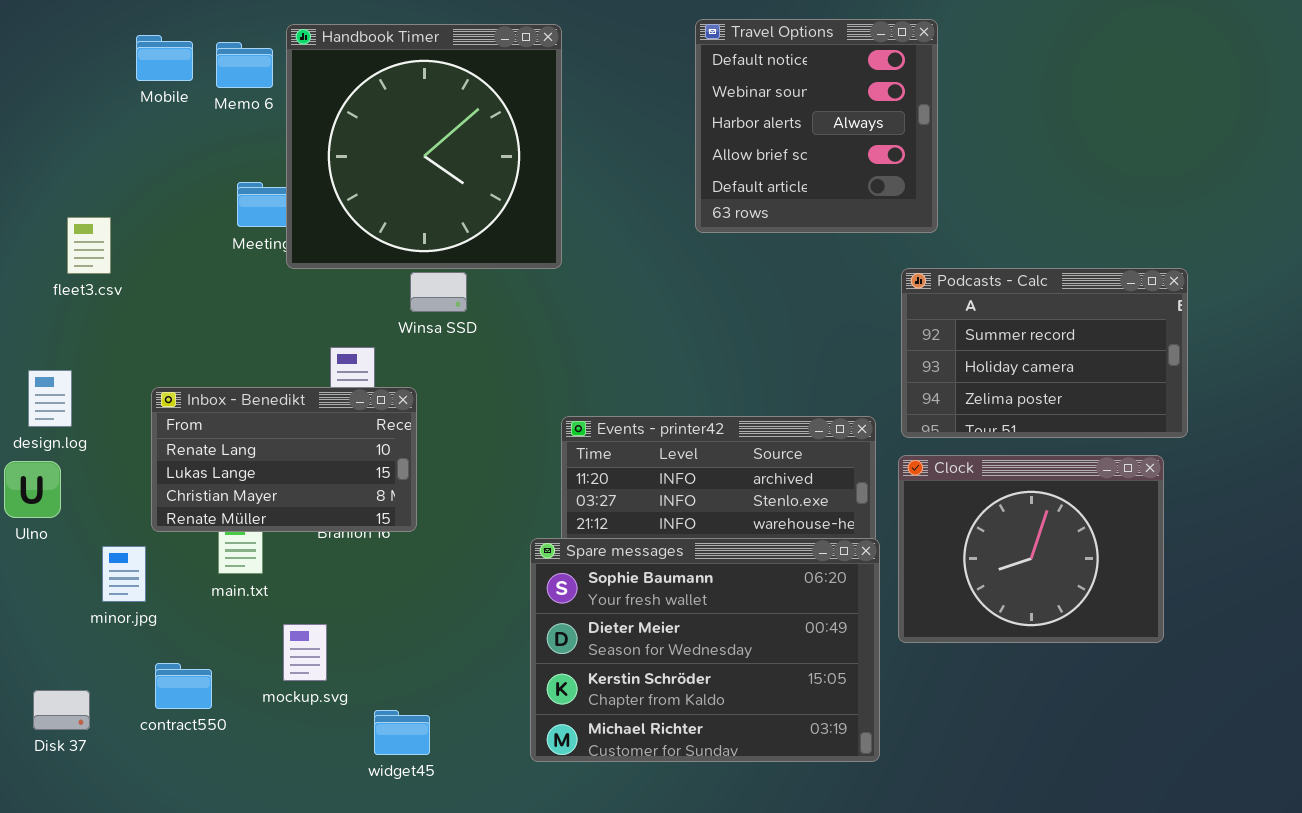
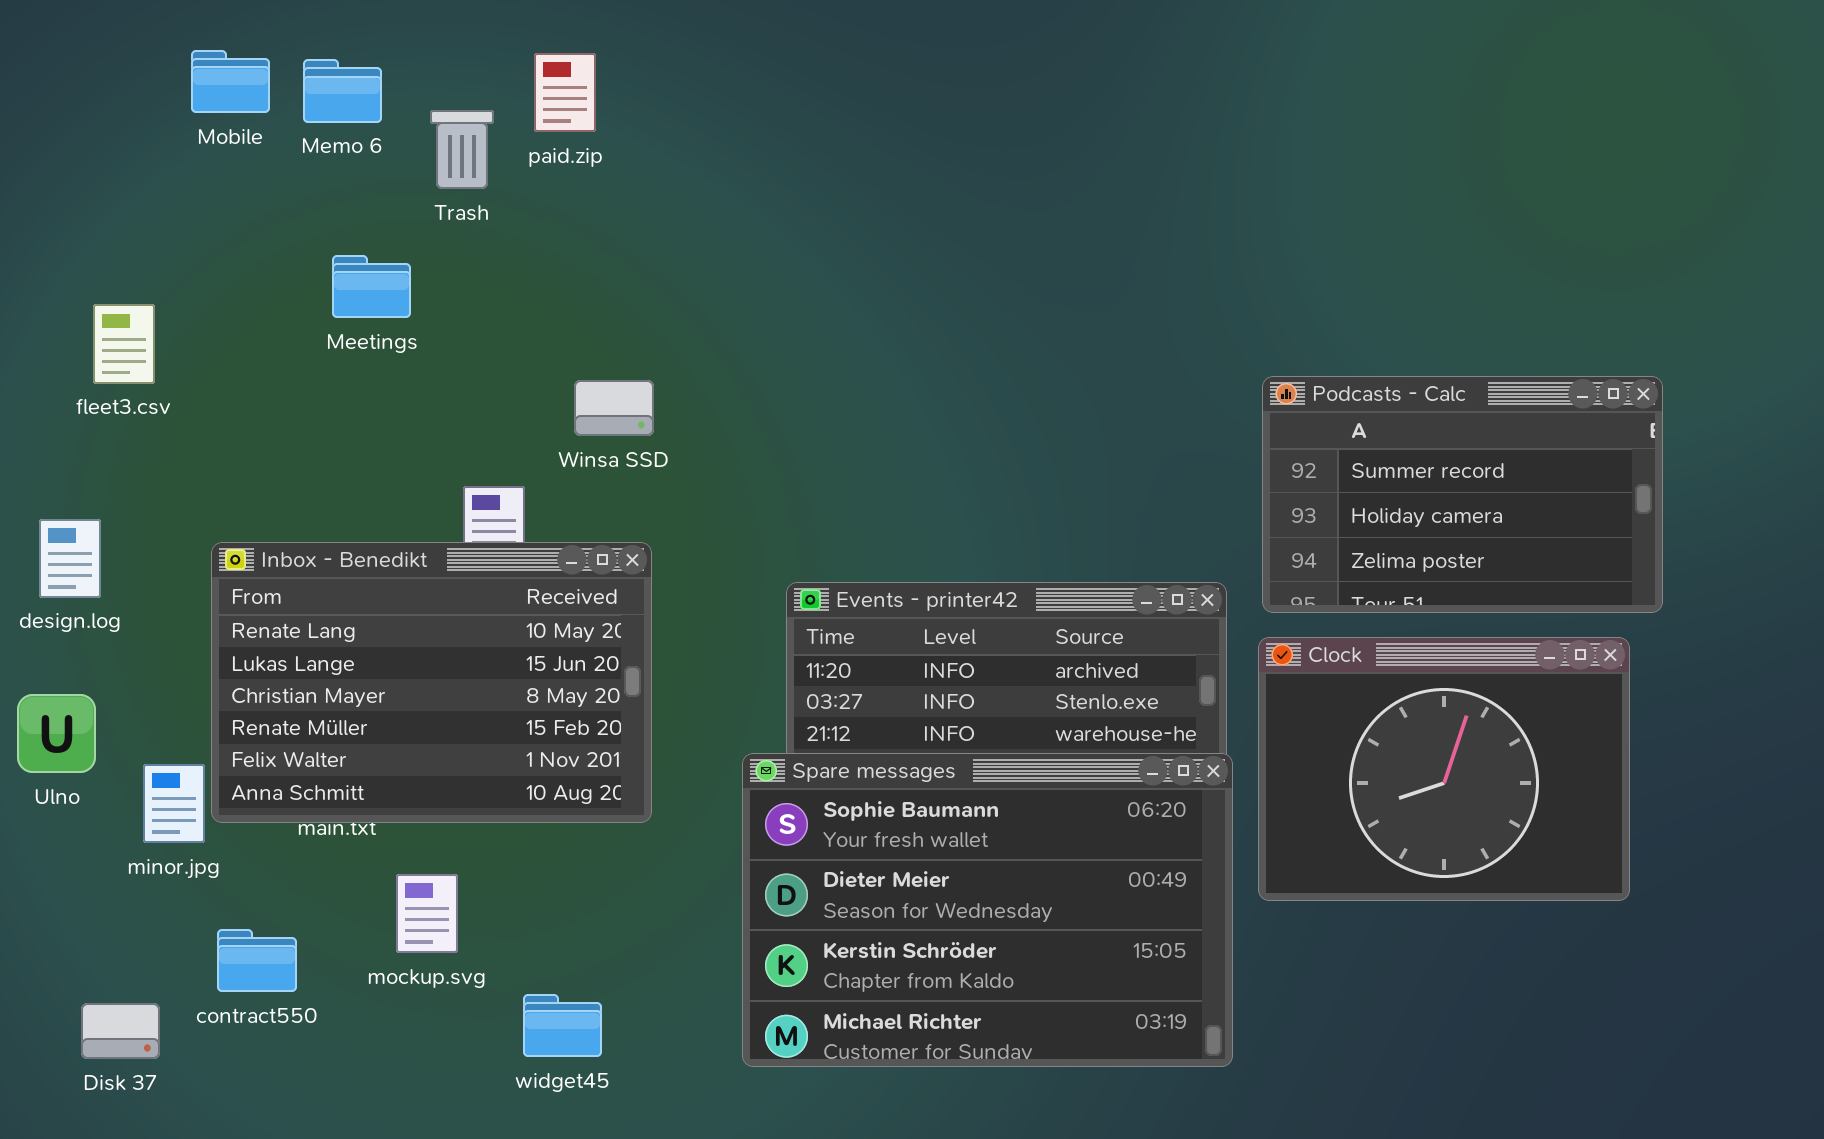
Travel Options: [695,19,938,233] -> none, closed
Handbook Timer: [286,24,562,269] -> none, closed
Inbox - Benedikt: [151,387,417,532] -> [211,542,652,823], resized
Ulno: [4,461,61,518] -> [17,694,96,773], moved
Disk 37: [33,690,90,730] -> [81,1003,160,1059], moved

